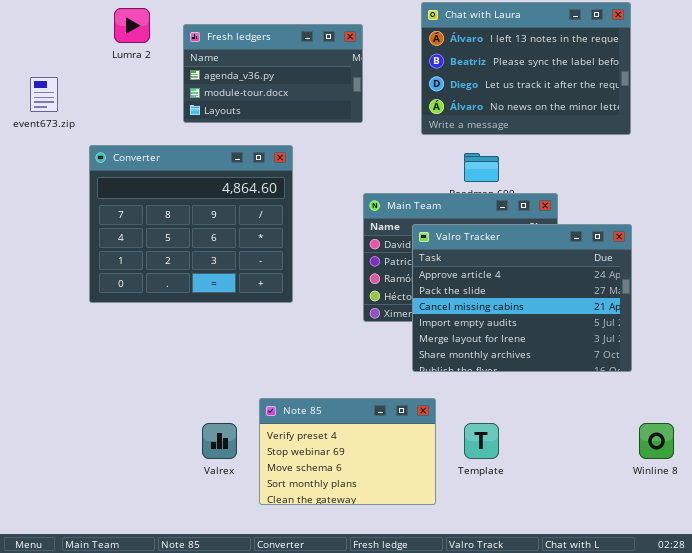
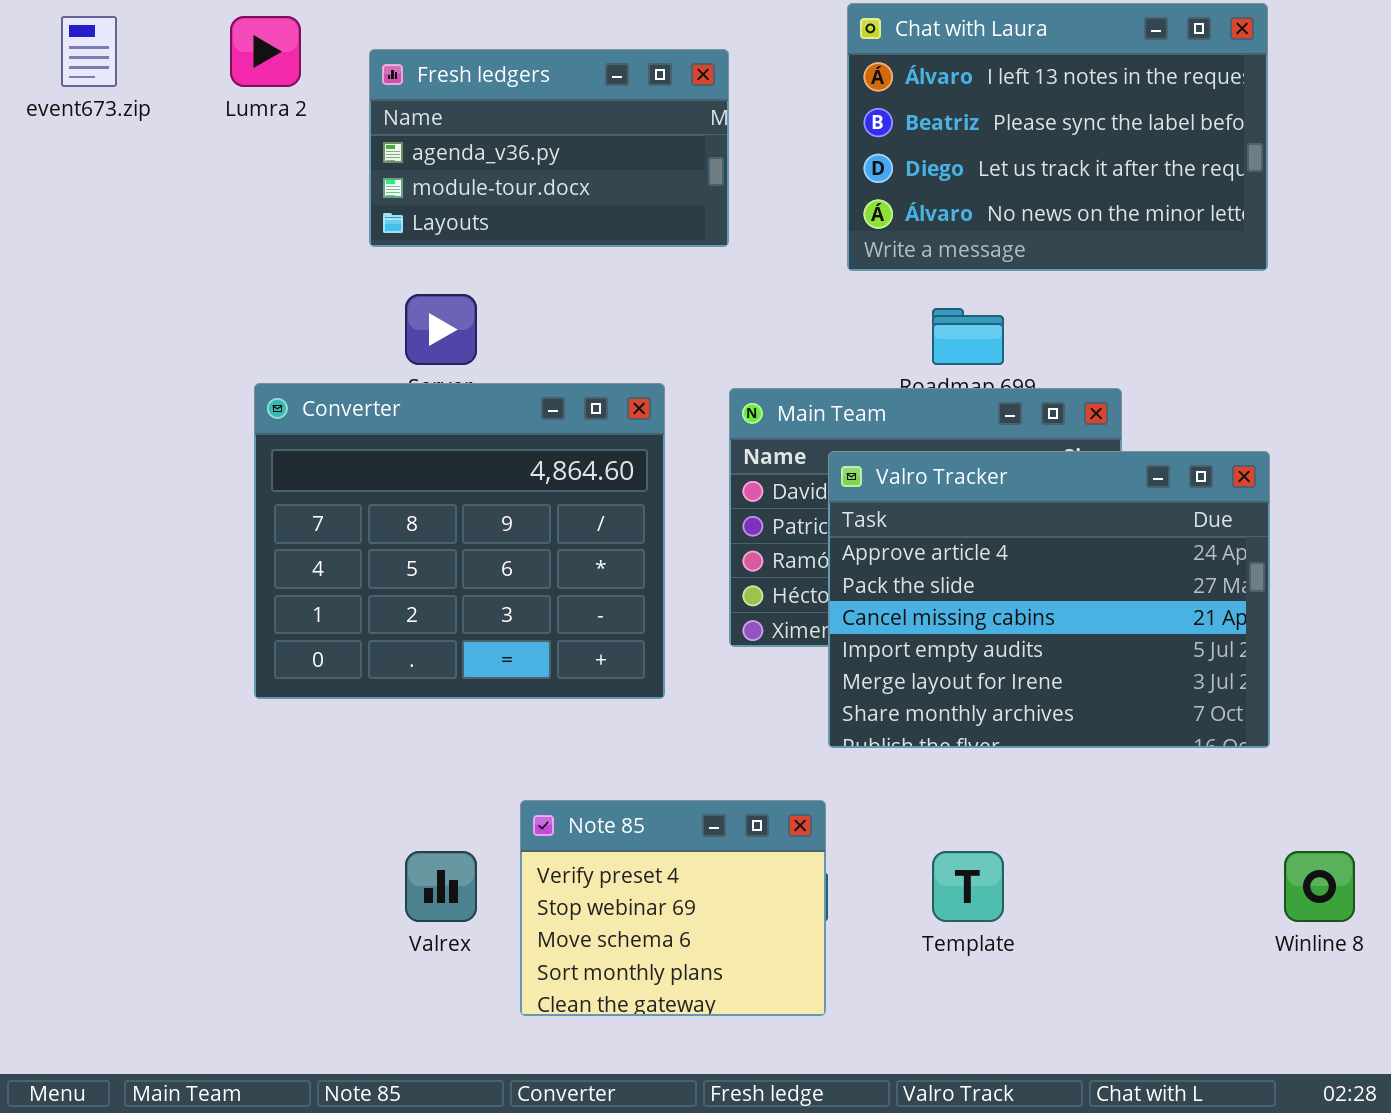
event673.zip: [30,77,58,112] -> [61,16,117,87], moved
Converter: [89,145,293,303] -> [254,383,665,699], moved
Note 85: [259,398,436,505] -> [520,800,826,1016], resized

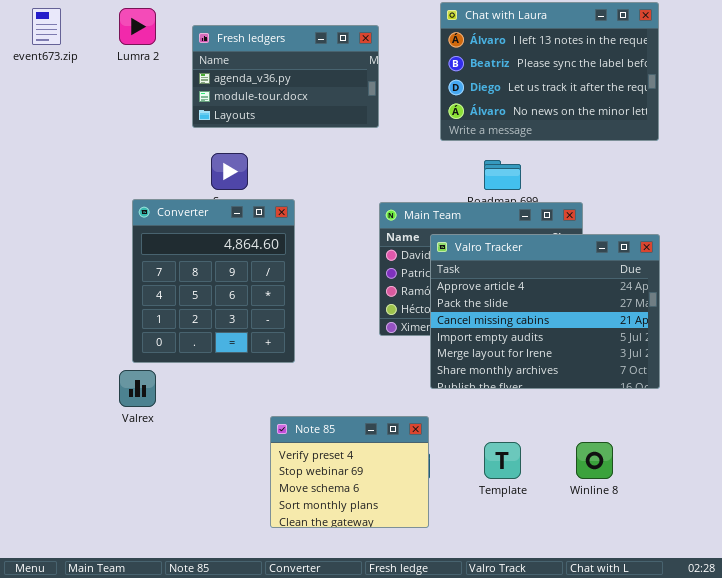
Converter: [254,383,665,699] -> [132,199,295,363], resized
Valrex: [405,851,477,922] -> [119,370,156,407], moved
Winline 8: [1284,851,1355,922] -> [576,442,613,479], moved

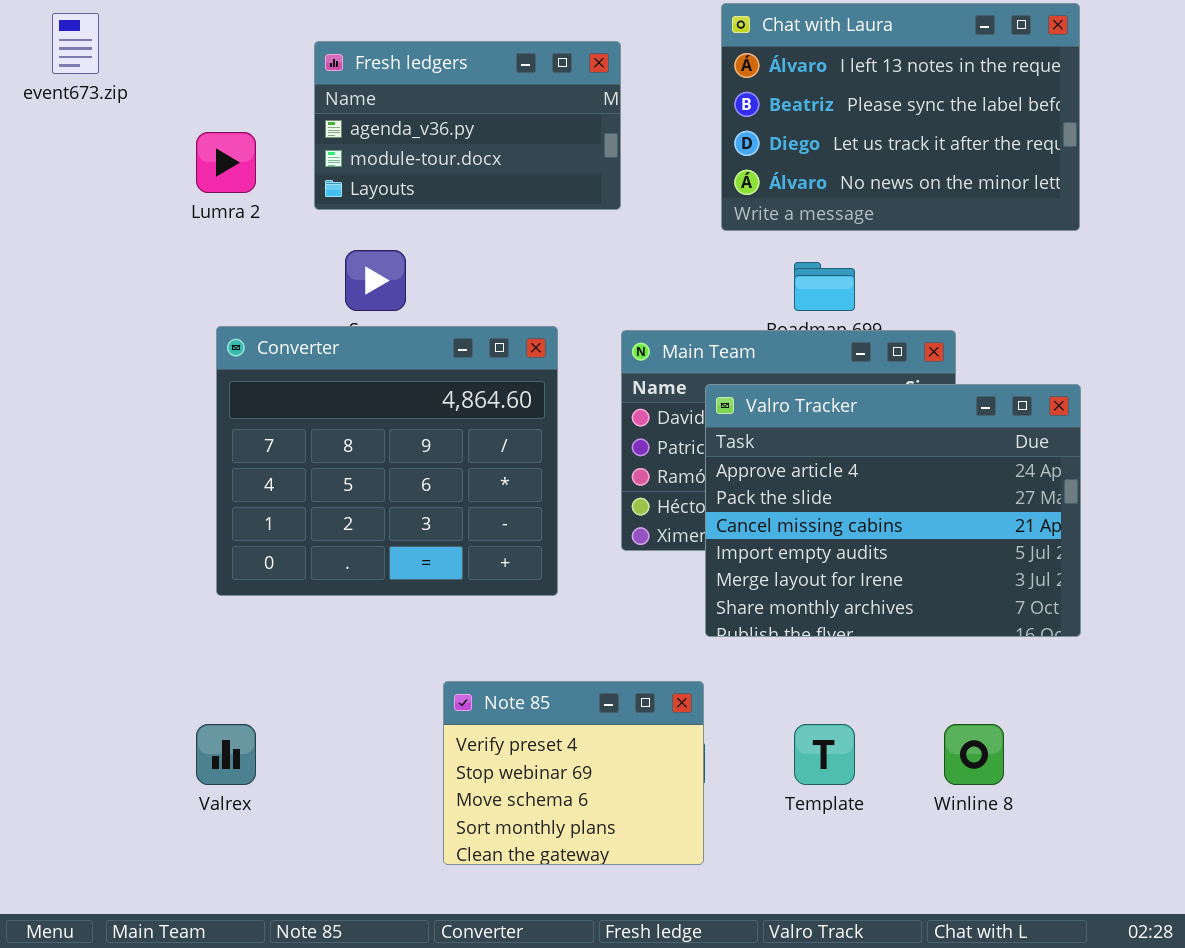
Lumra 2: [119,8,156,45] -> [196,132,256,193], moved
Converter: [132,199,295,363] -> [216,326,558,596], resized
Valrex: [119,370,156,407] -> [196,724,256,785], moved

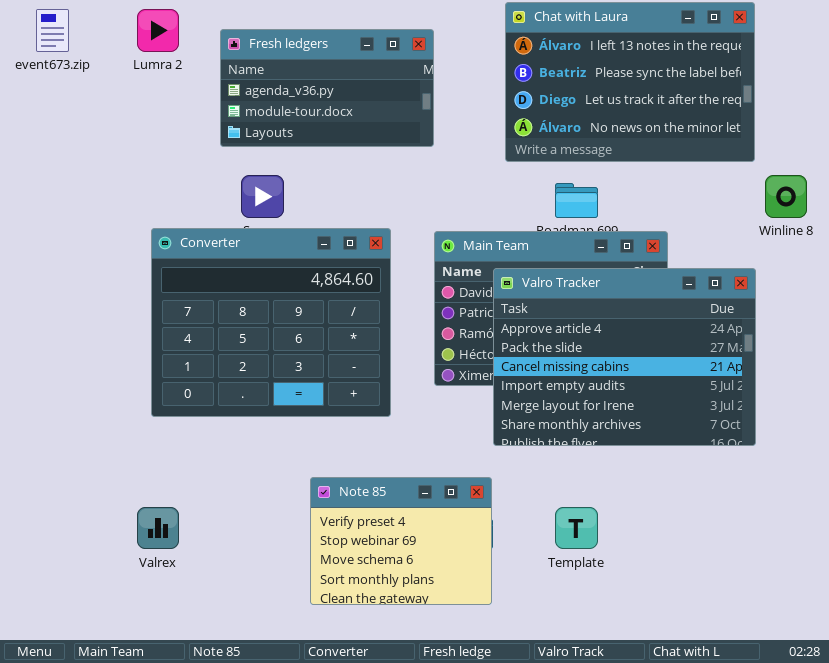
Lumra 2: [196,132,256,193] -> [137,9,179,52], moved
Winline 8: [944,724,1004,785] -> [765,175,807,218], moved

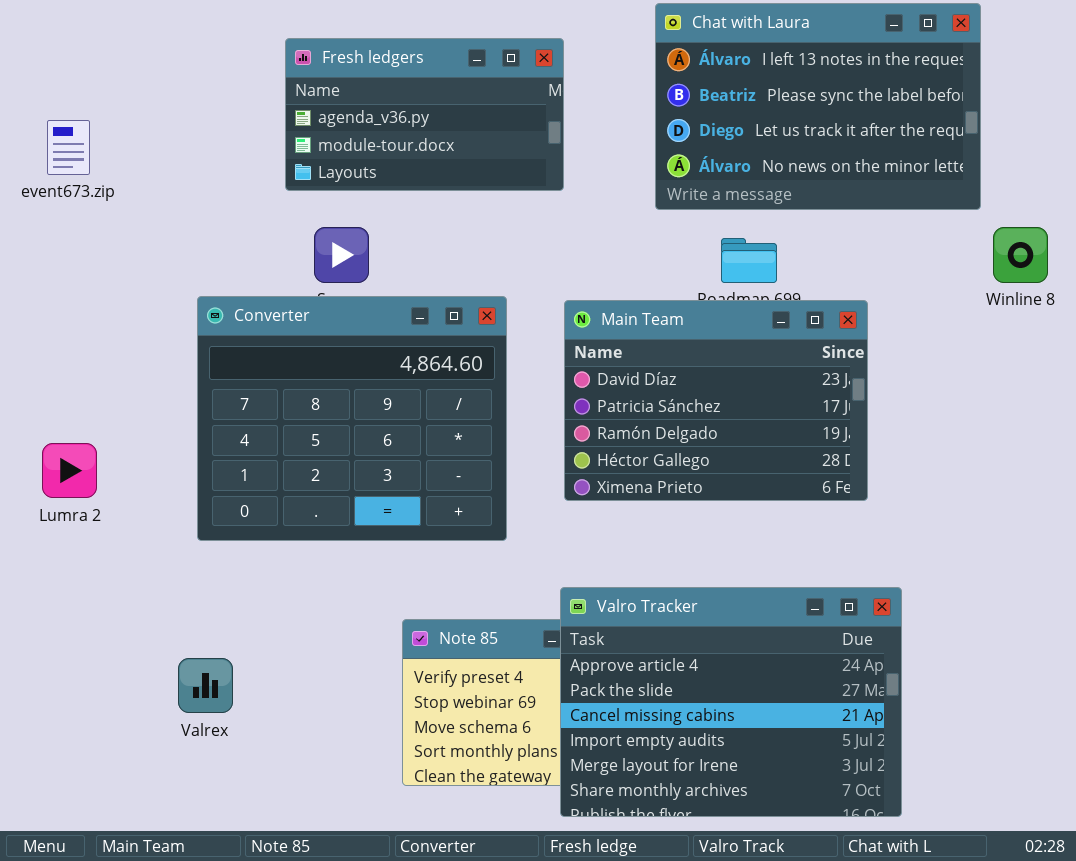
event673.zip: [36,9,69,52] -> [47,120,90,175], moved
Lumra 2: [137,9,179,52] -> [42,443,97,498], moved
Valro Tracker: [493,268,756,446] -> [560,587,902,817], moved

